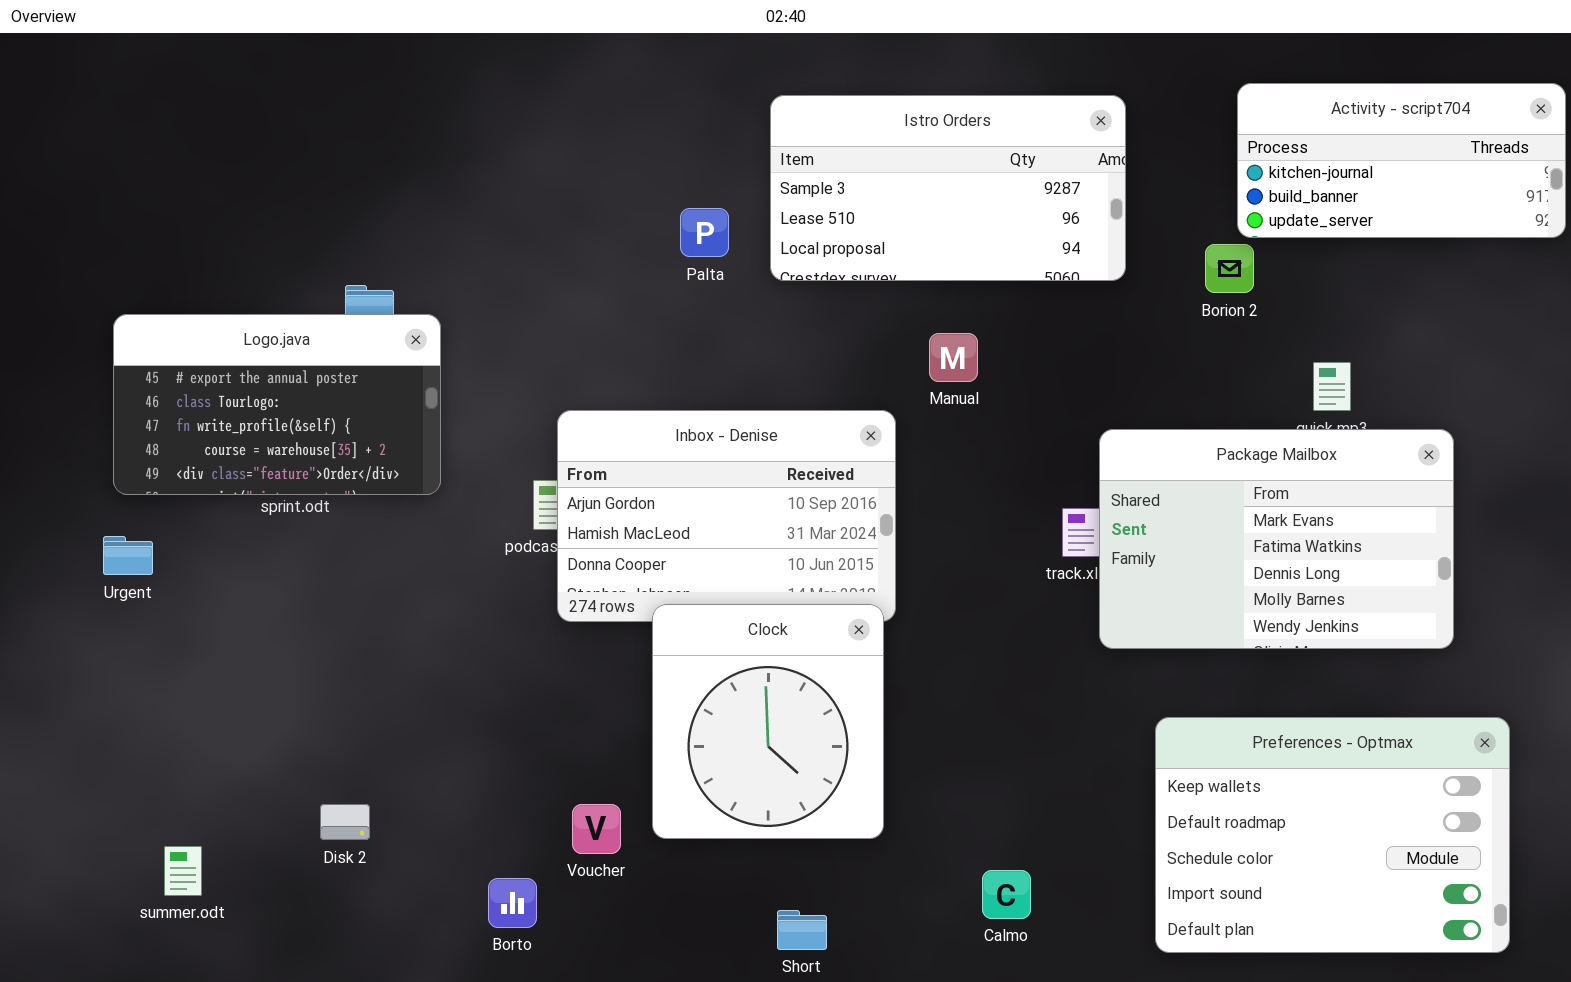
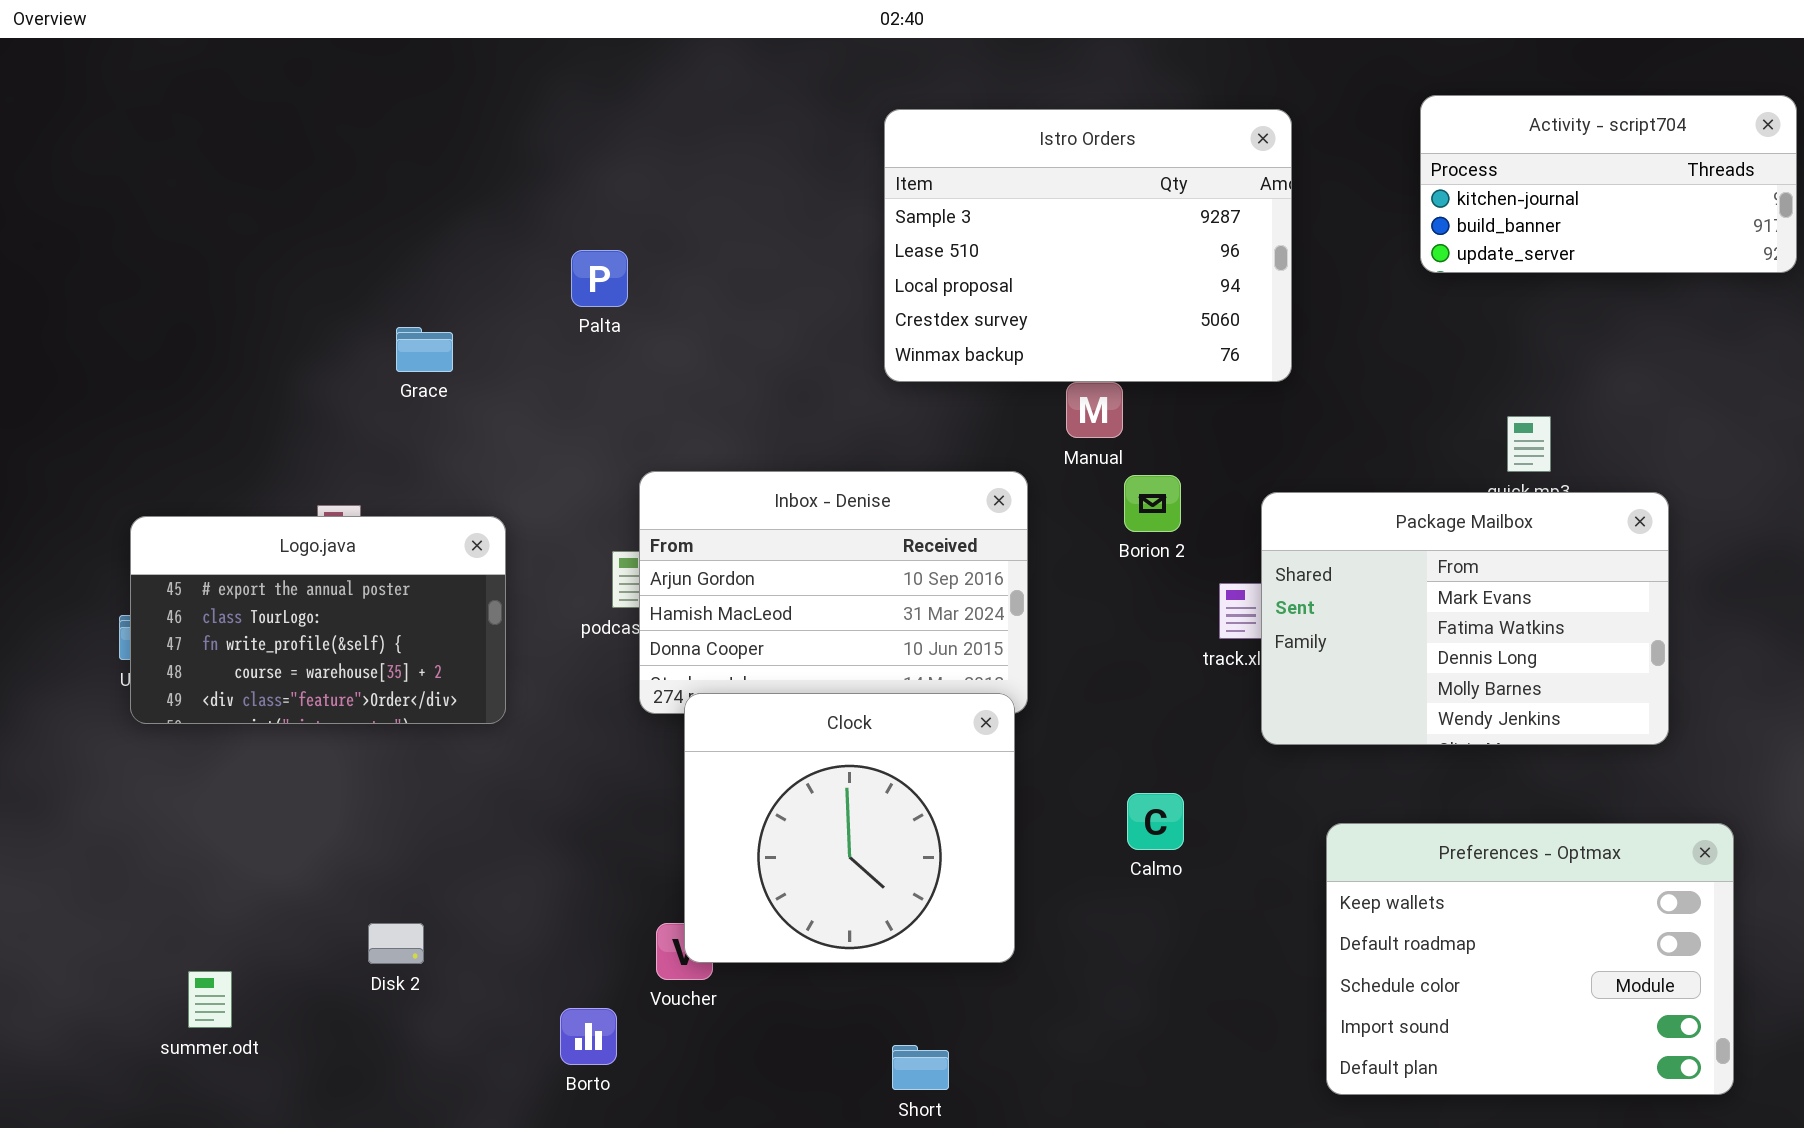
Istro Orders: [770,95,1126,281] -> [884,109,1292,382], resized
Palta: [680,208,729,257] -> [571,250,628,307], moved
Borion 2: [1205,244,1254,293] -> [1124,475,1181,532], moved
Logo.java: [113,314,441,495] -> [130,516,506,724], moved
Clock: [652,604,884,839] -> [684,693,1015,963], resized
Calmo: [982,870,1031,919] -> [1127,793,1184,850], moved

